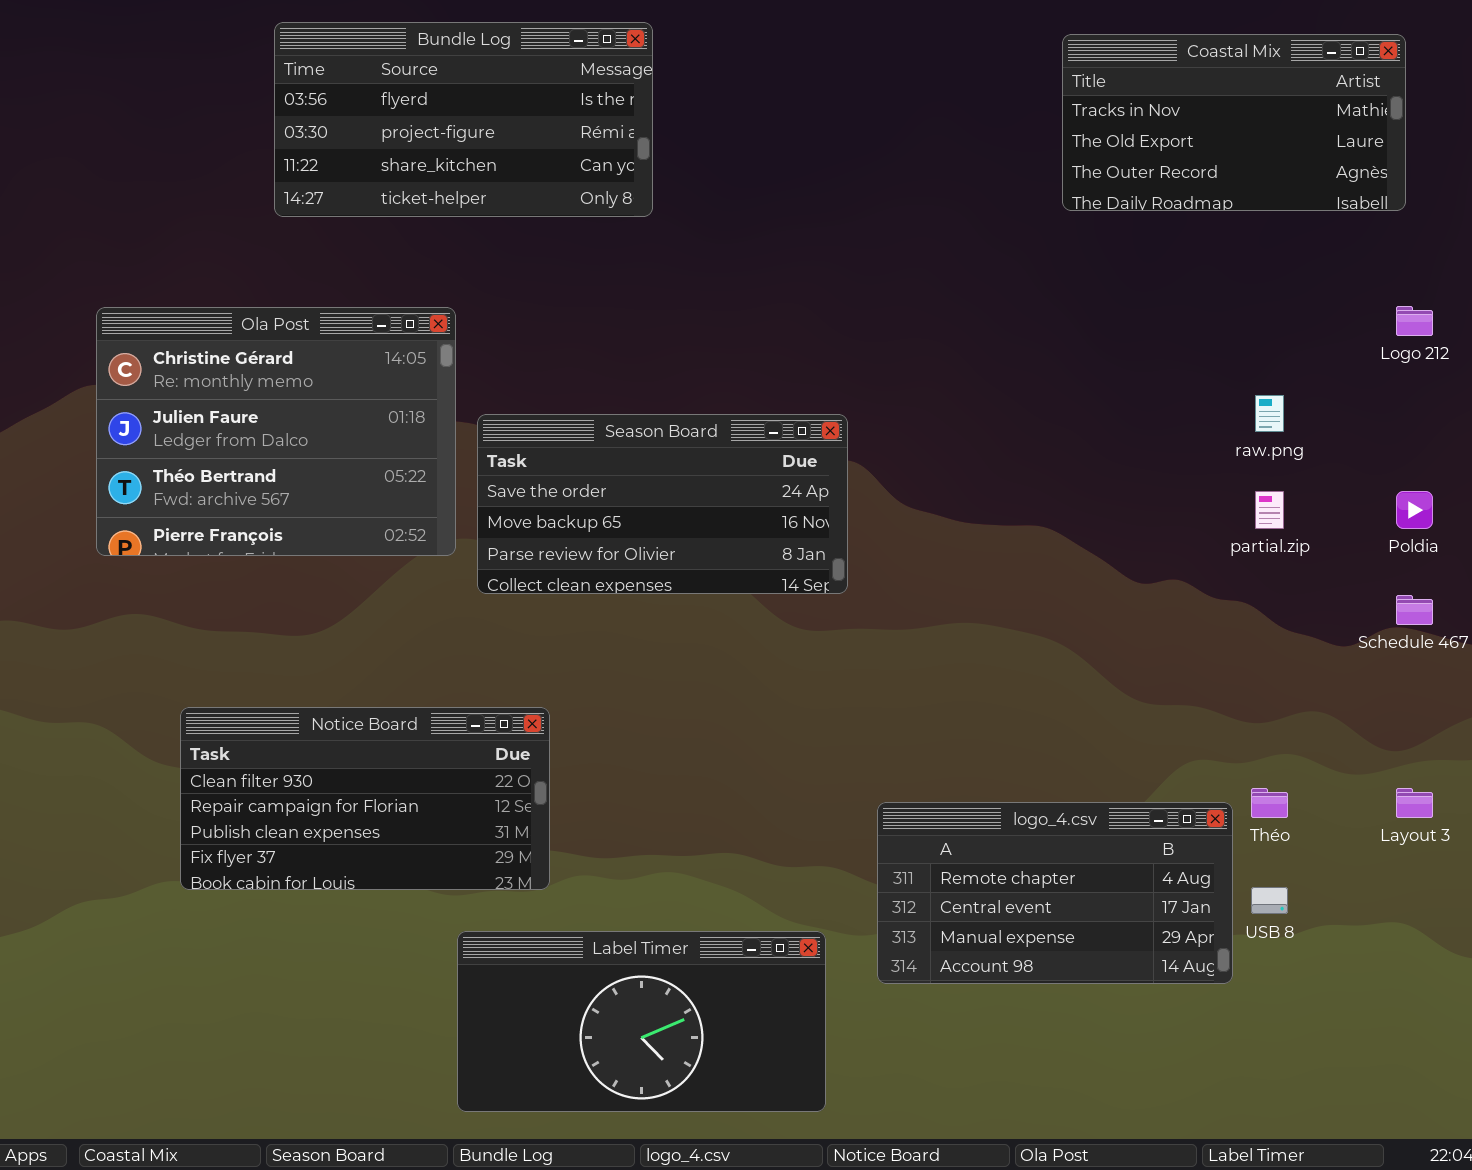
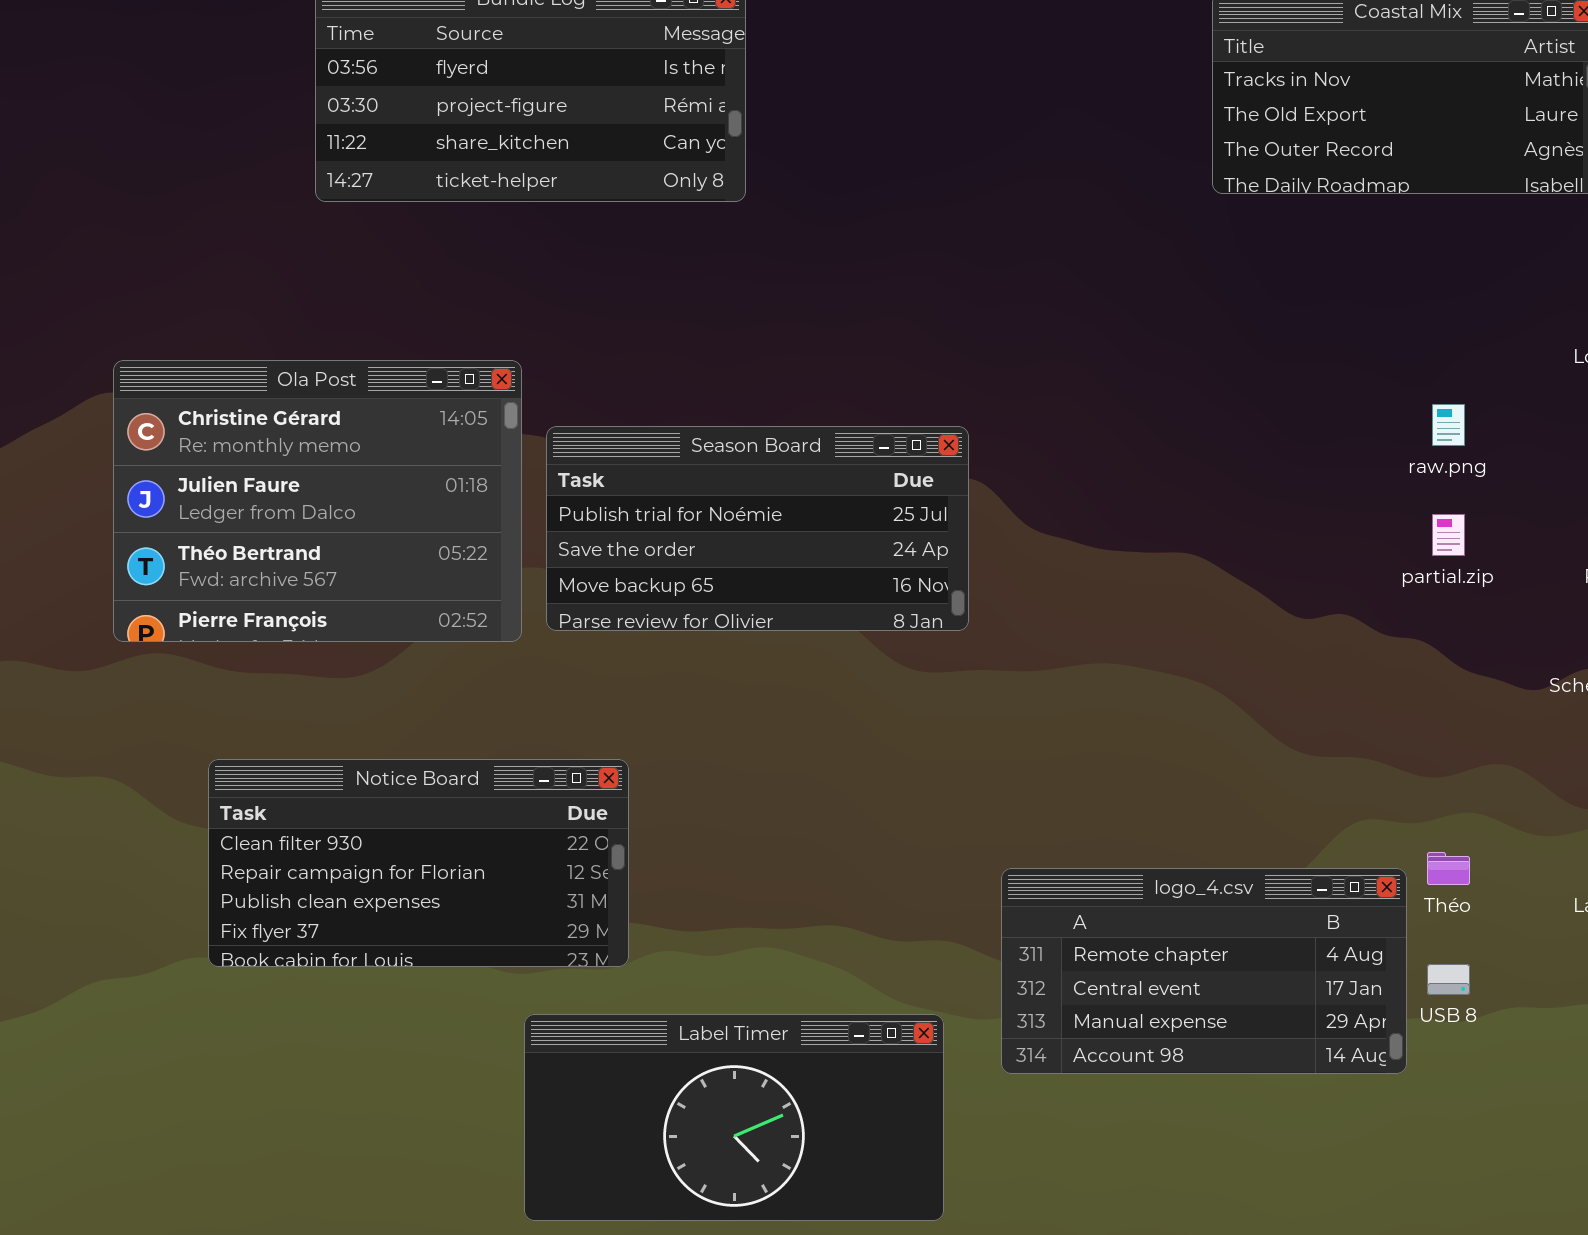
Ola Post: [96,307,456,556] -> [113,360,522,642], moved
Season Board: [477,414,848,594] -> [546,426,969,631], scrolled up 1 row

